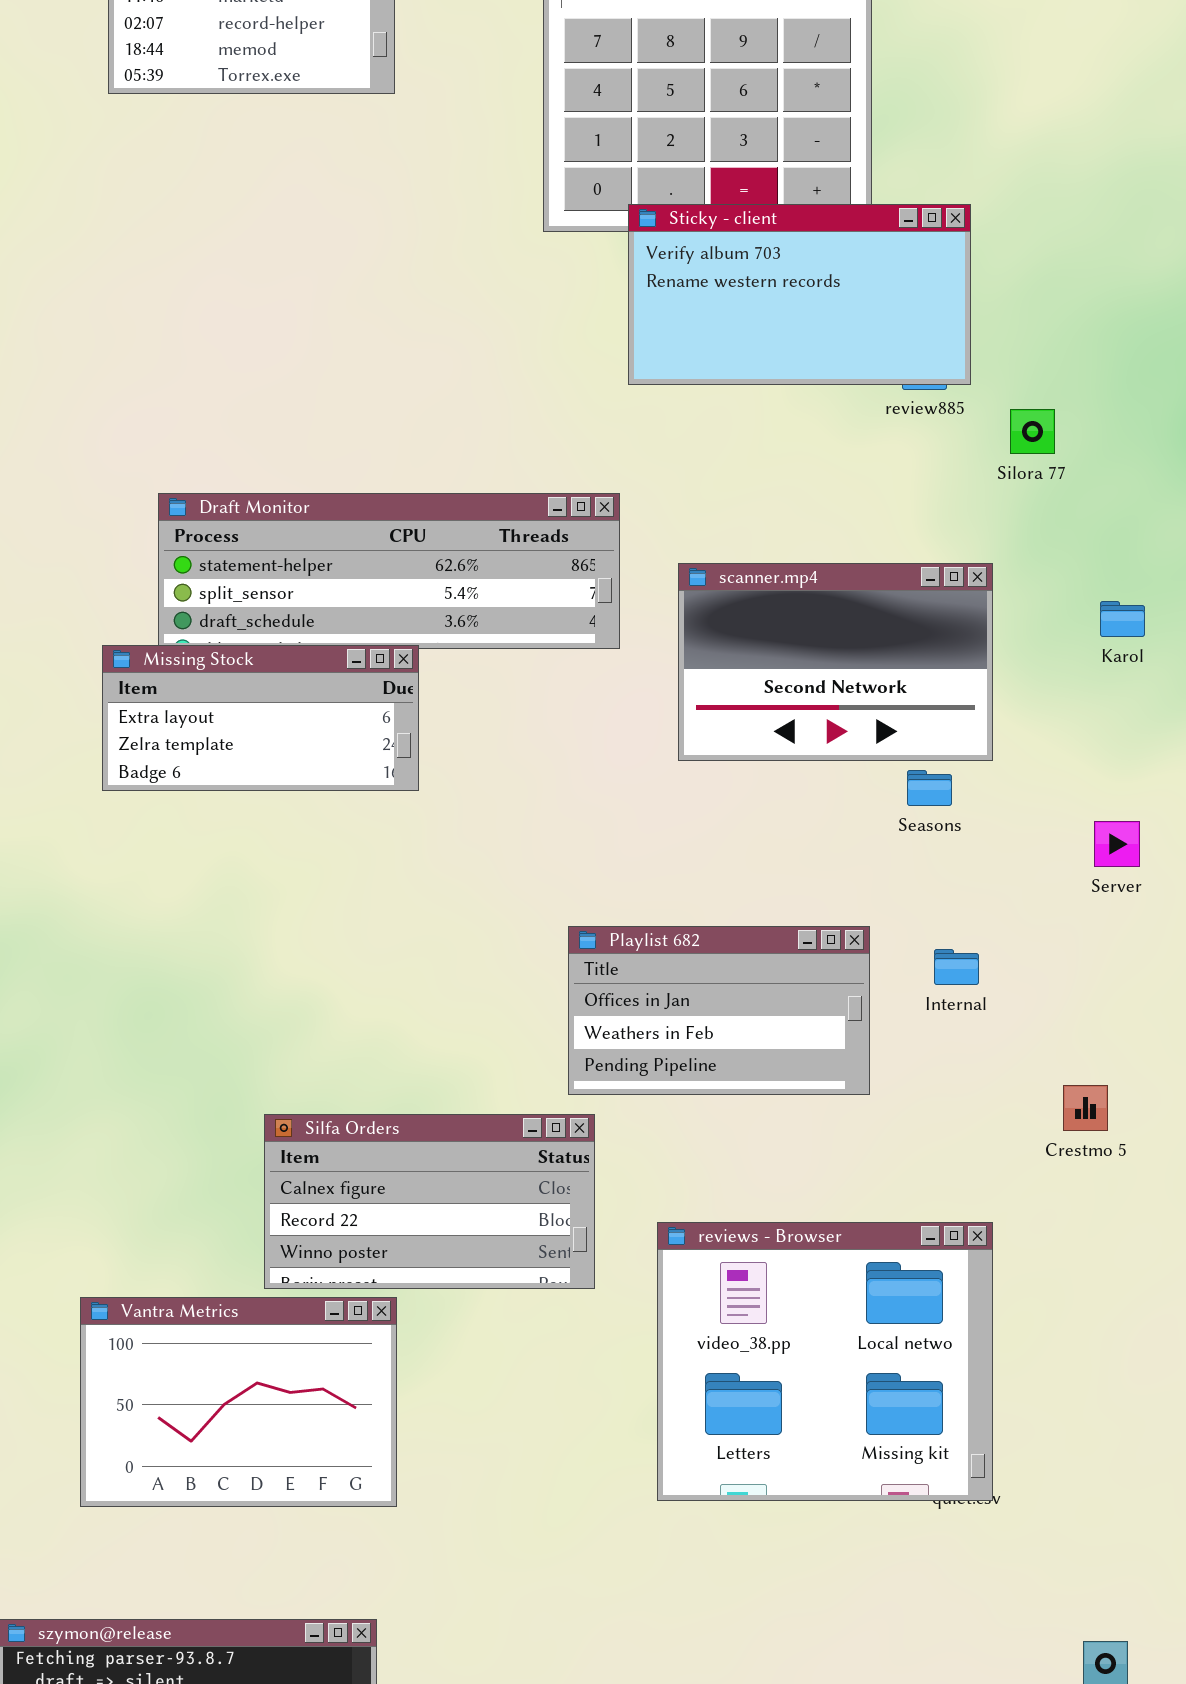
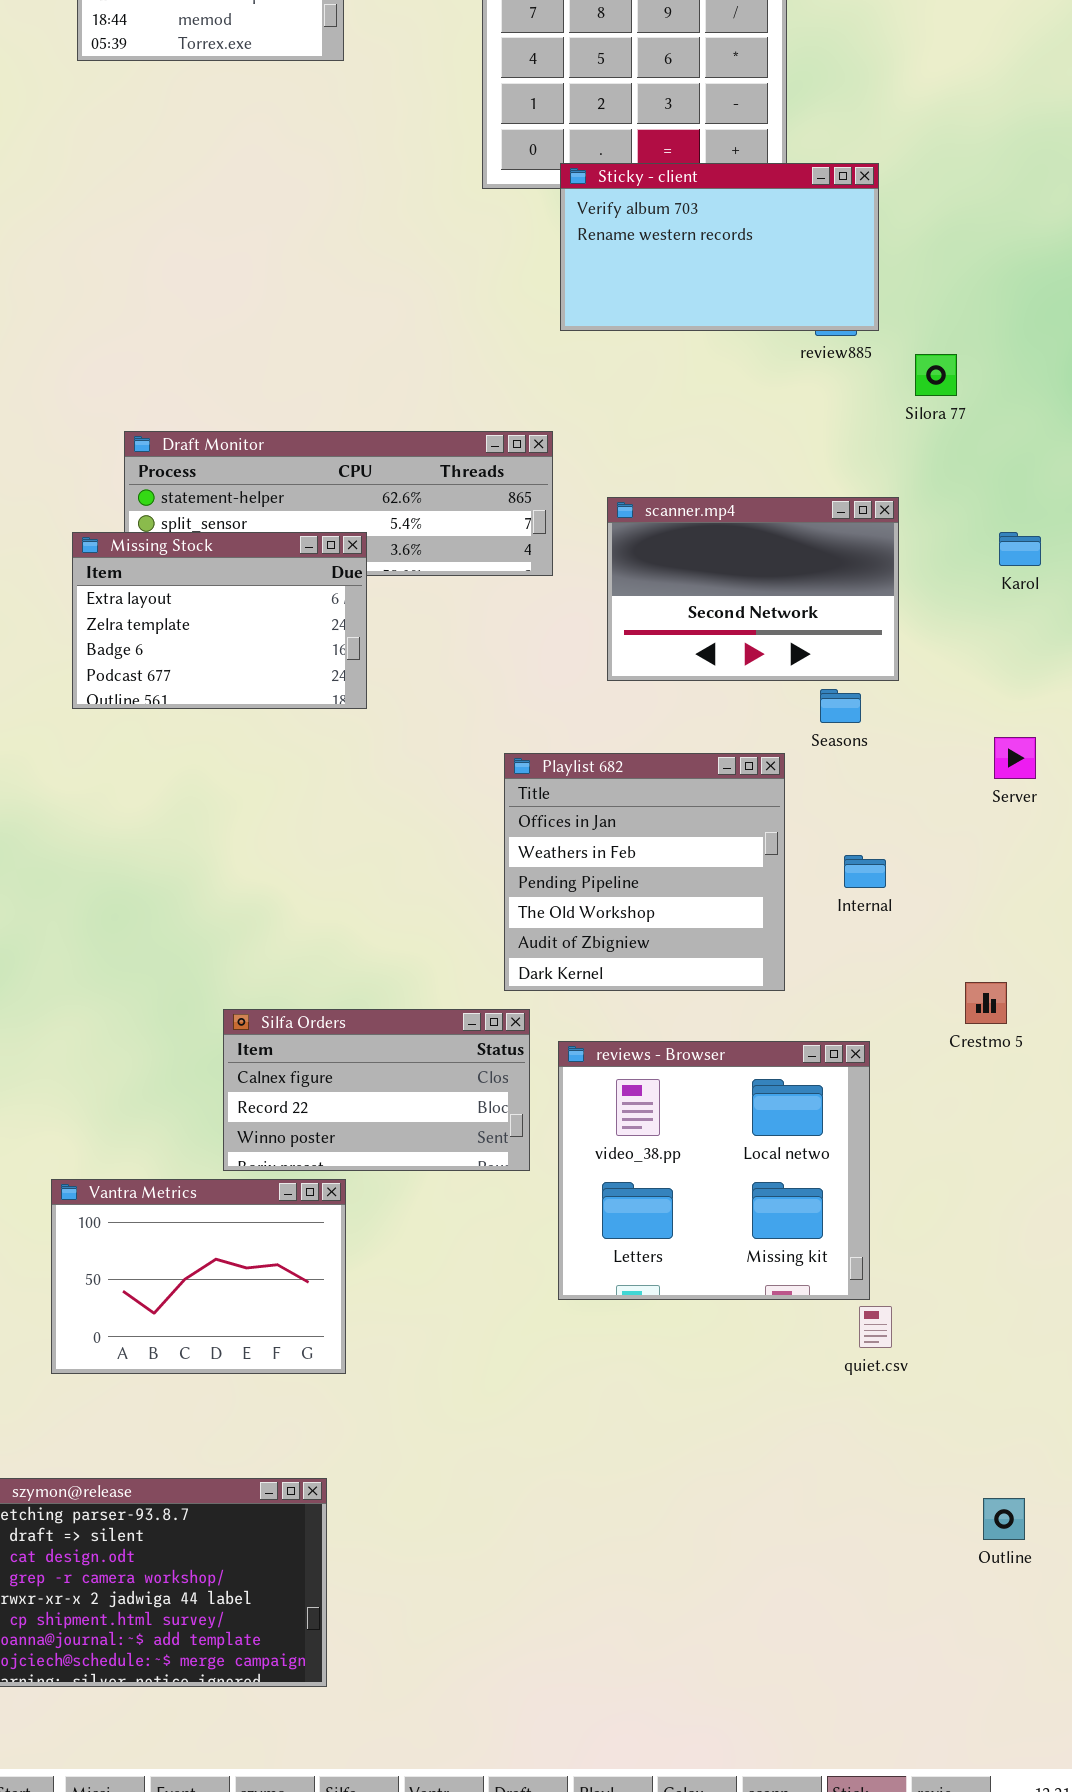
Missing Stock: [102,645,419,791] -> [72,532,367,709], resized
Playlist 682: [568,926,870,1095] -> [504,753,785,991], resized
reviews - Browser: [657,1222,993,1501] -> [558,1041,870,1300], moved

